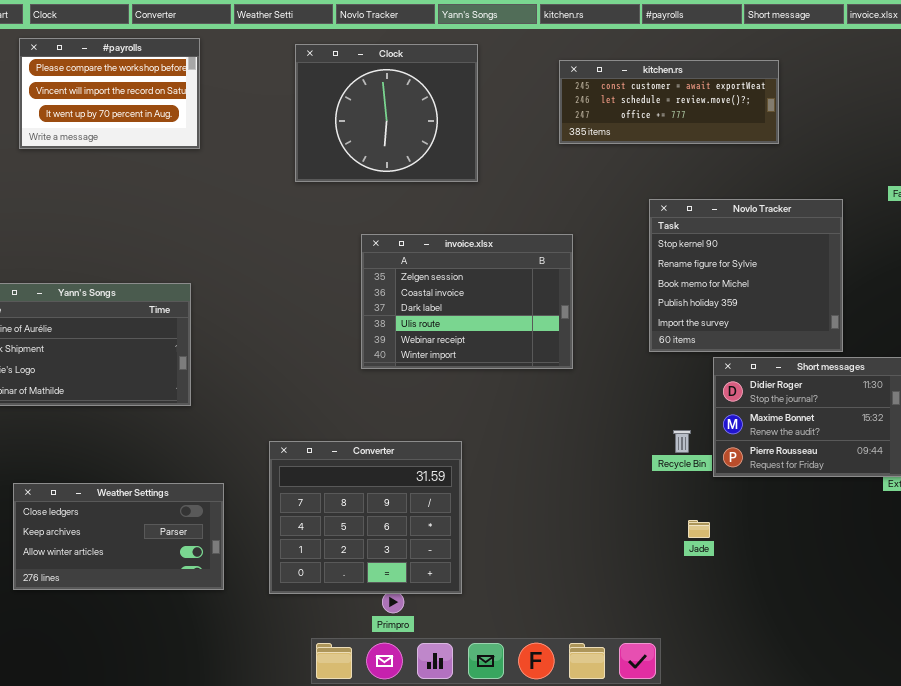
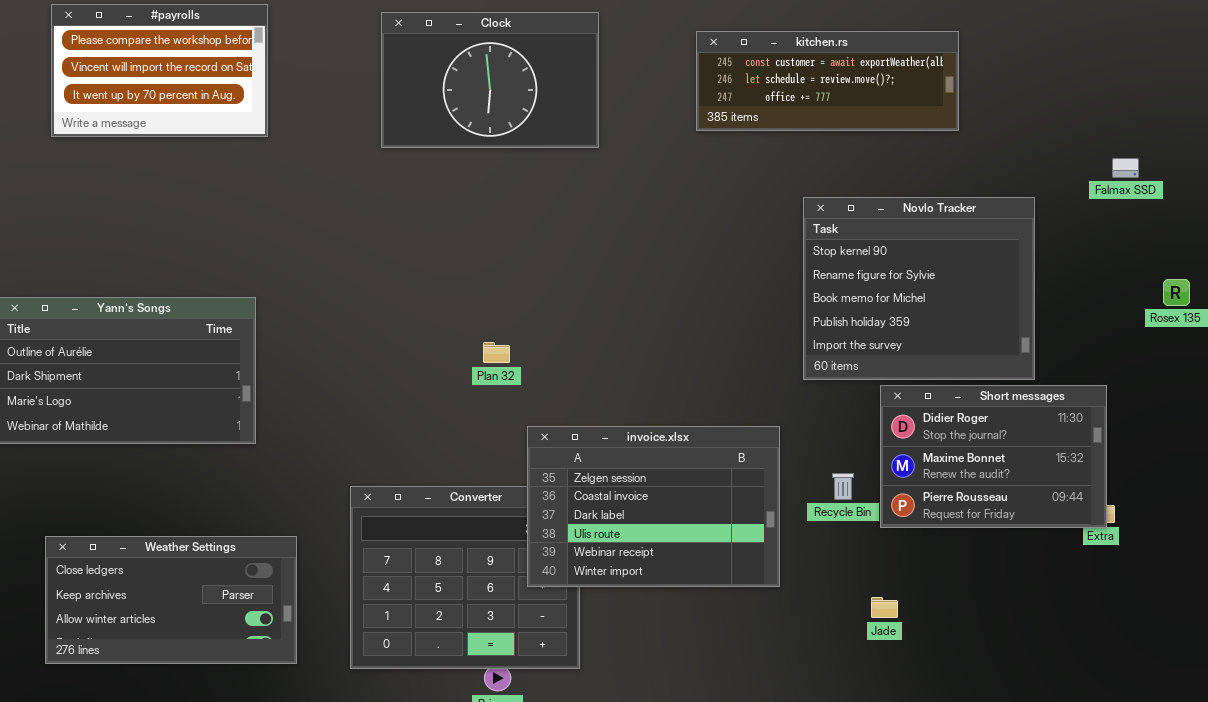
Clock: [295,44,478,182] -> [381,12,599,148], resized
invoice.xlsx: [361,234,573,369] -> [527,426,780,587], moved
Jade: [688,520,710,538] -> [871,597,898,618], moved

